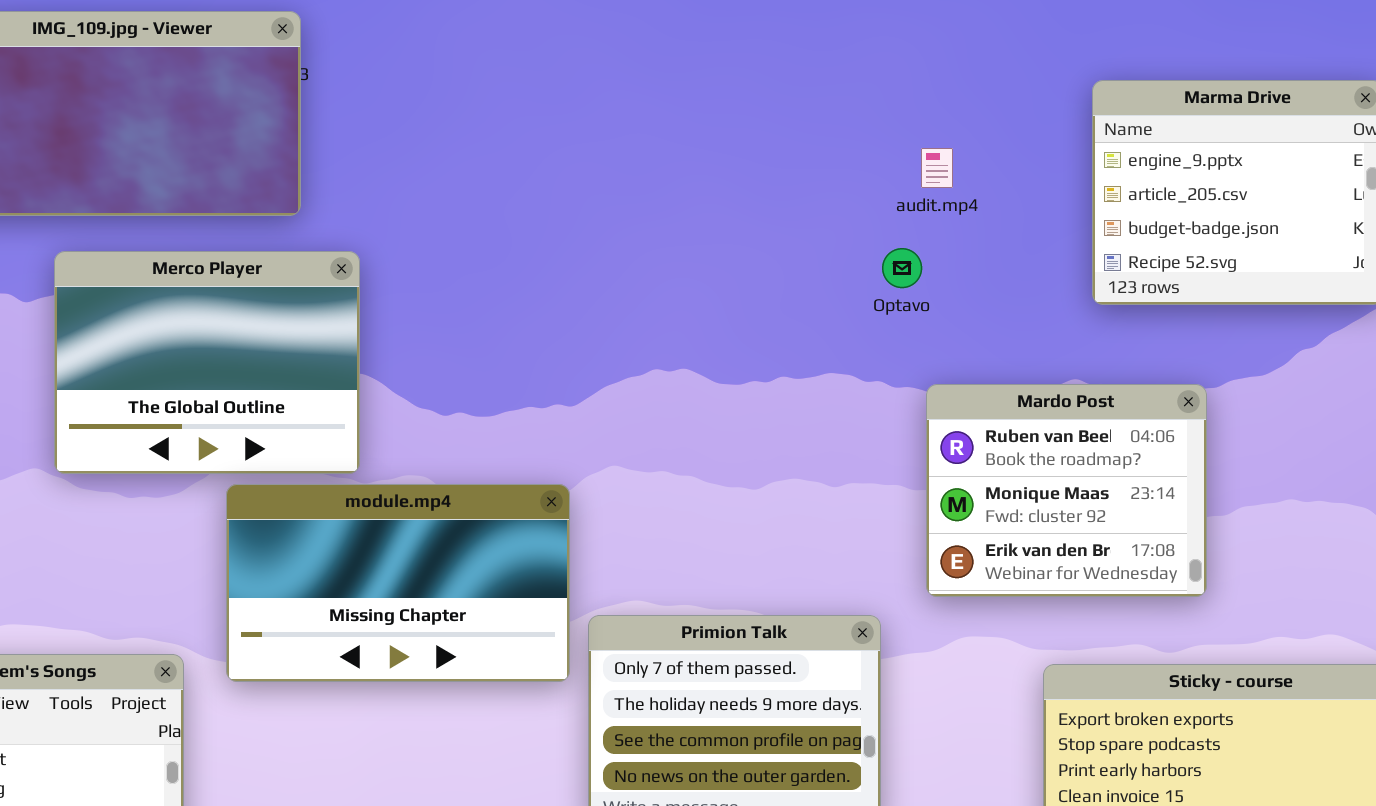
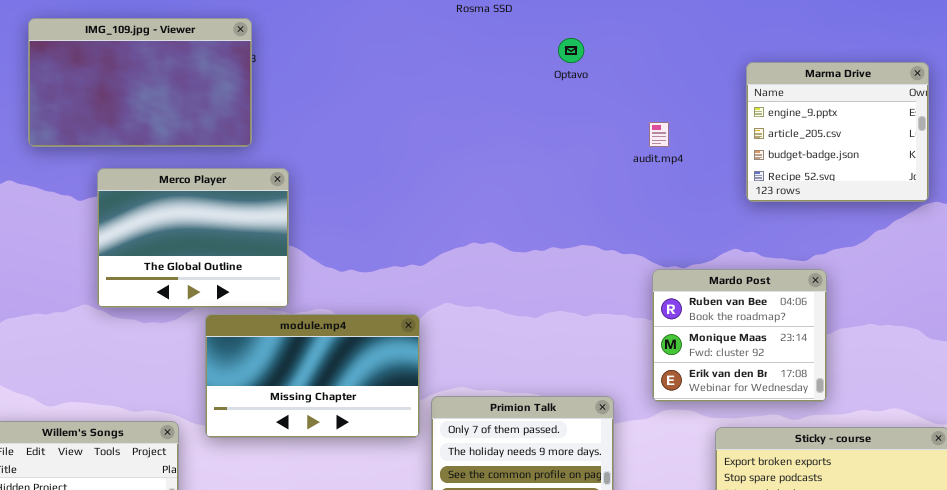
audit.mp4: [921,148,953,188] -> [649,122,669,147], moved
Optavo: [882,248,922,288] -> [558,38,584,63], moved
Mardo Post: [926,384,1207,597] -> [652,269,827,402], moved

